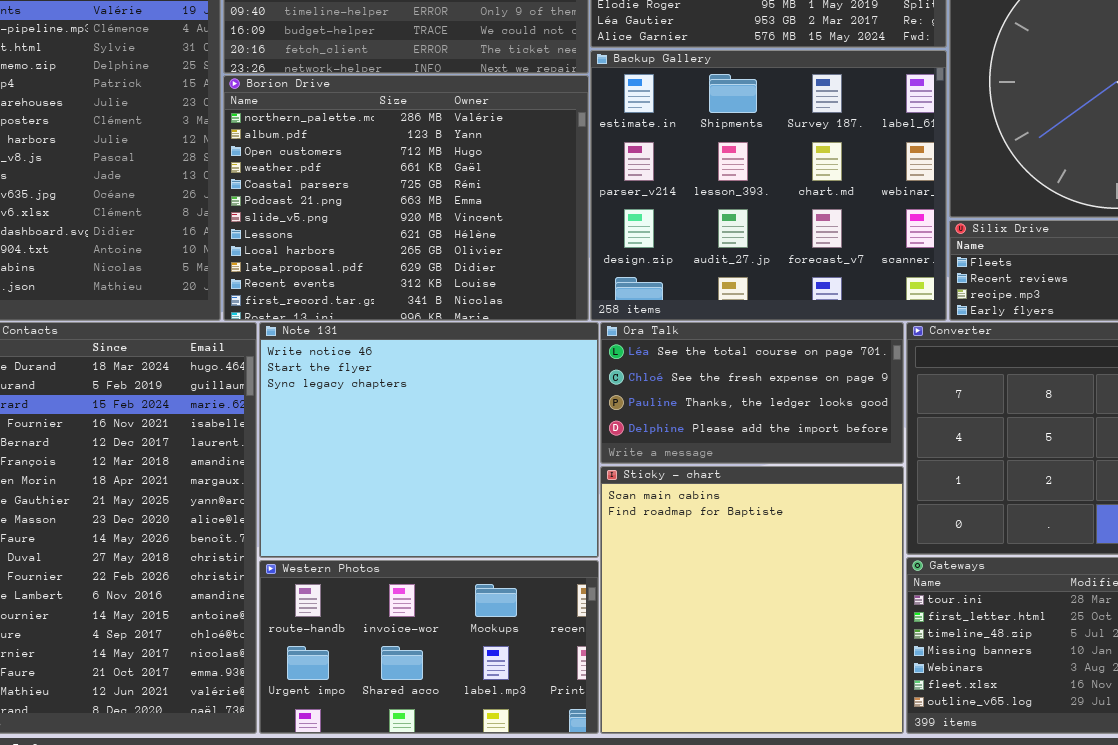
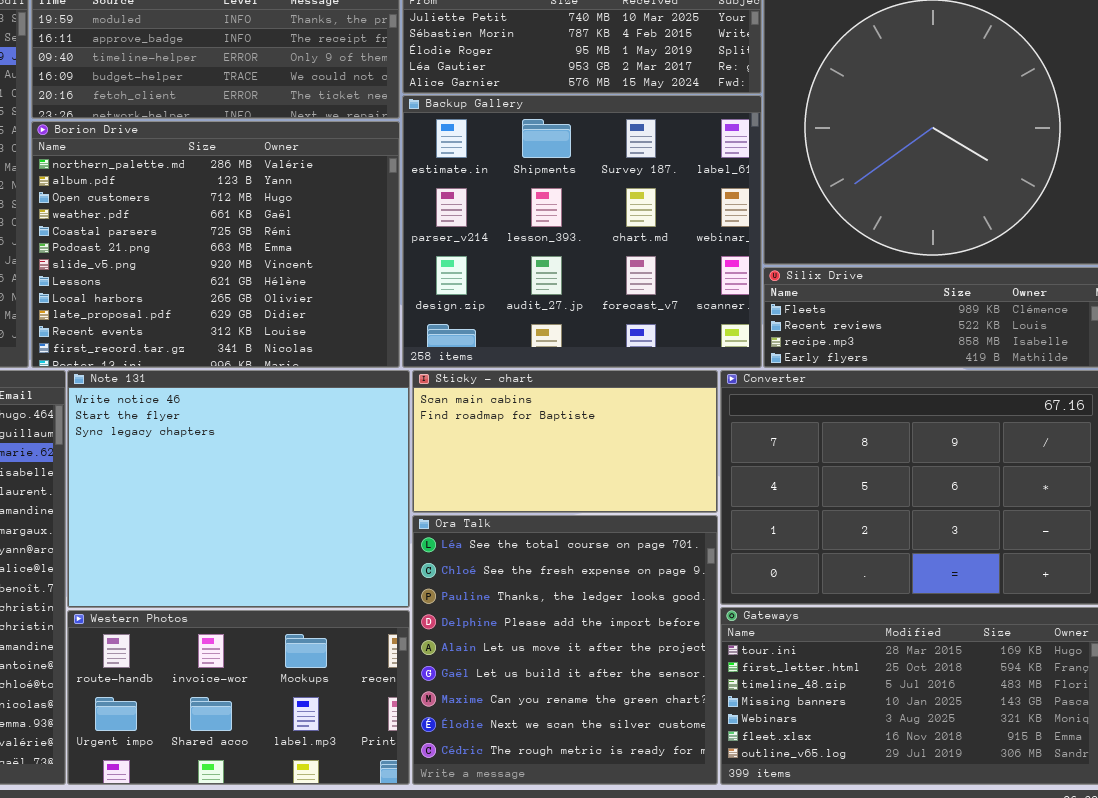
Ora Talk: [600,322,904,464] -> [412,515,718,785], moved, resized
Sticky - chart: [600,466,904,734] -> [412,370,718,513], moved, resized

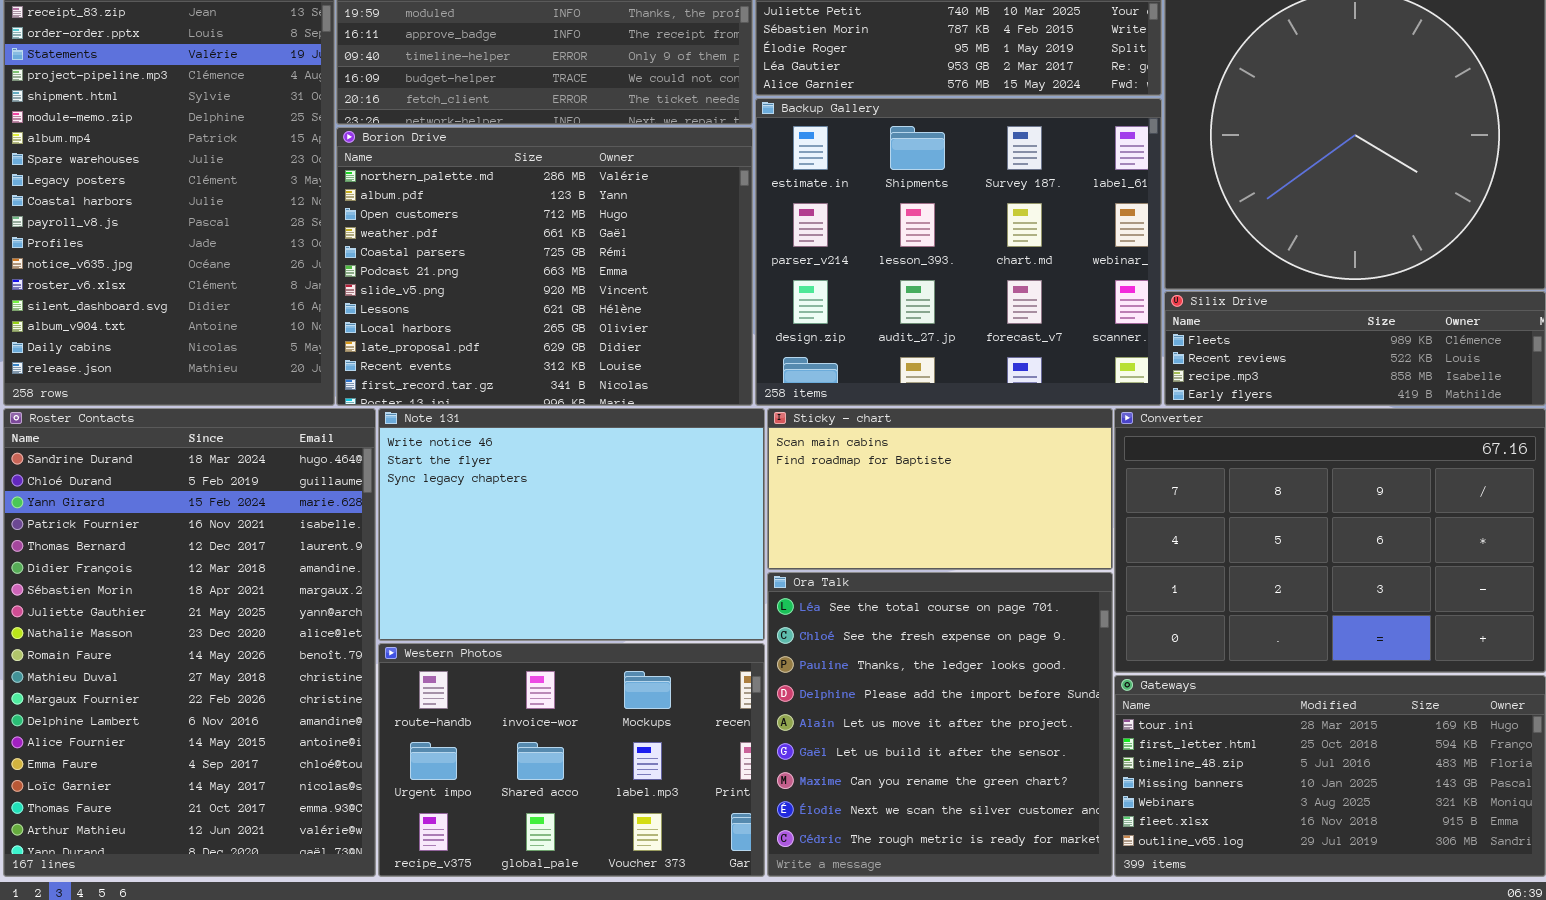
Note 131: [67,370,410,608] -> [378,408,765,641], resized
Western Photos: [67,610,410,785] -> [378,643,765,877], resized

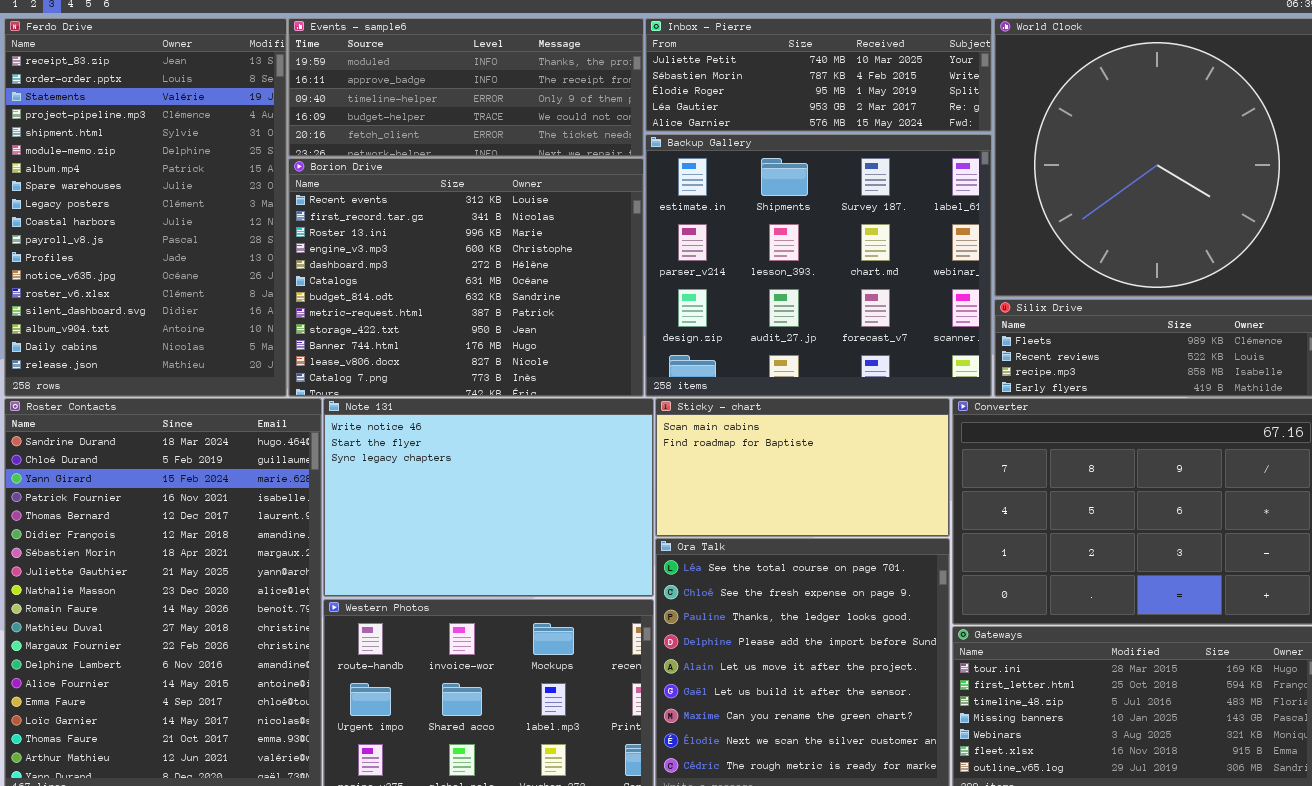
Borion Drive: [336,127,753,406] -> [288,158,644,397], scrolled down 10 rows

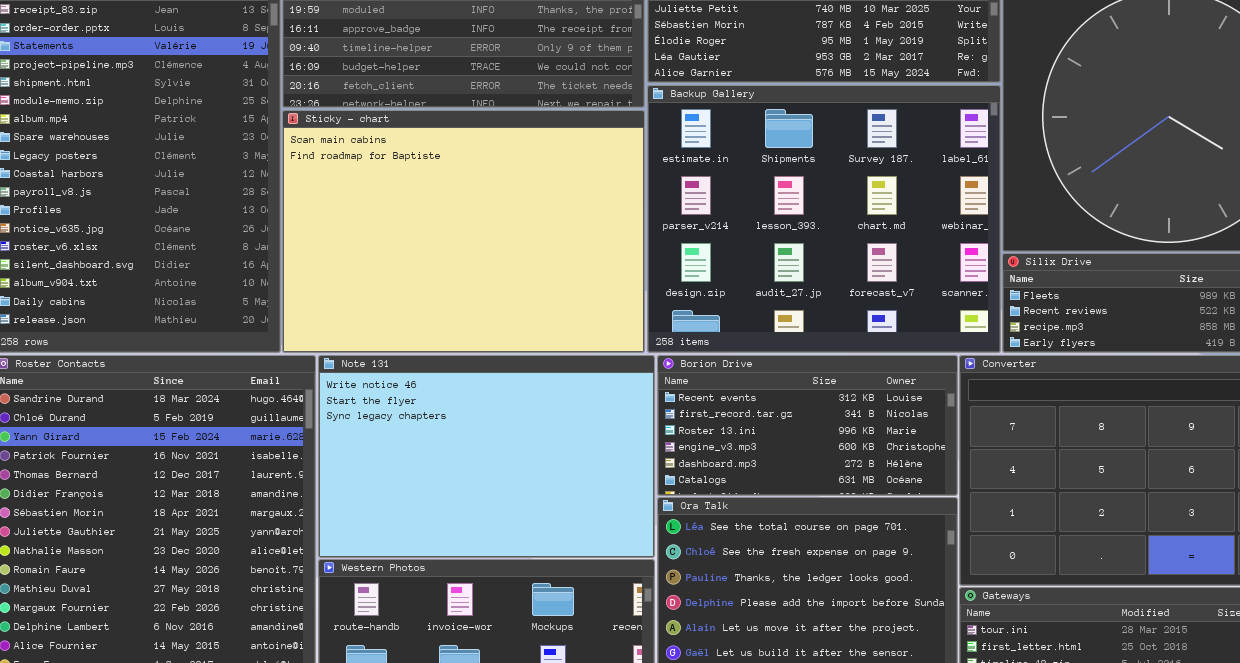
Borion Drive: [288,158,644,397] -> [657,355,958,496], moved, resized
Sticky - chart: [655,398,950,537] -> [282,110,645,353], moved, resized

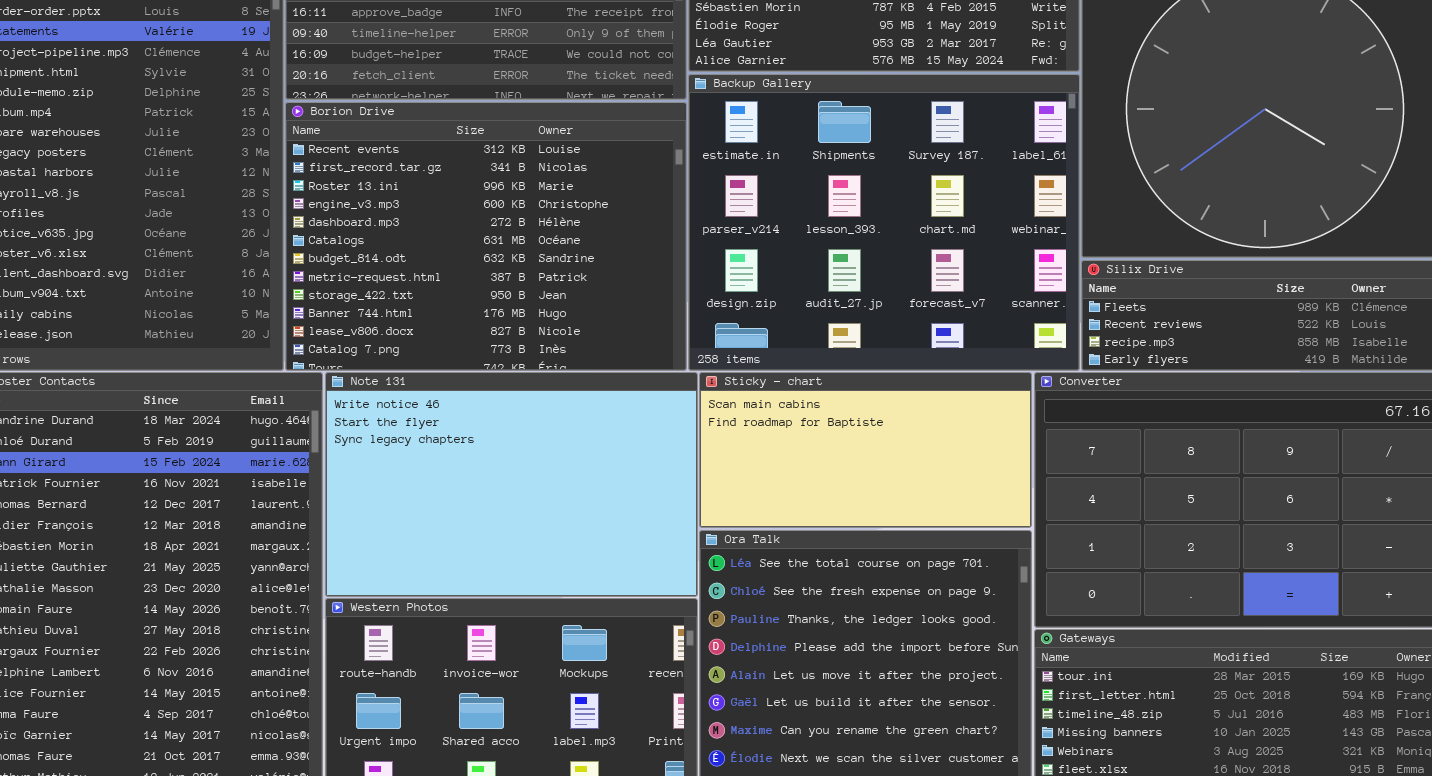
Sticky - chart: [282,110,645,353] -> [699,372,1032,528], moved, resized
Borion Drive: [657,355,958,496] -> [285,102,687,371], moved, resized

